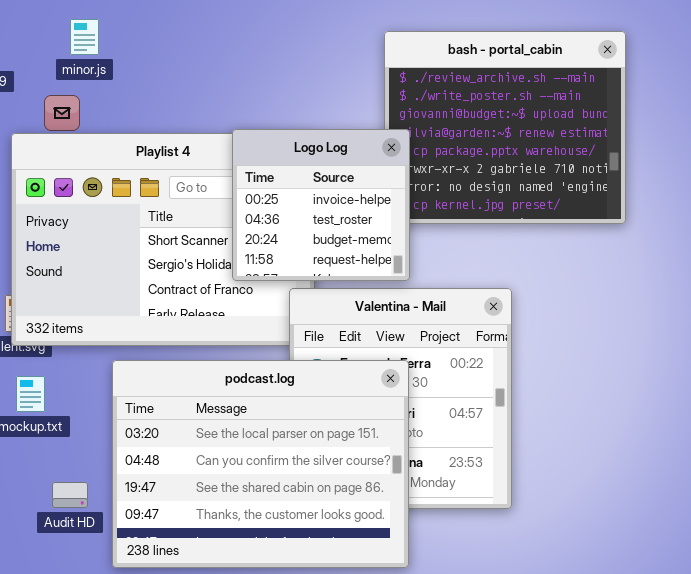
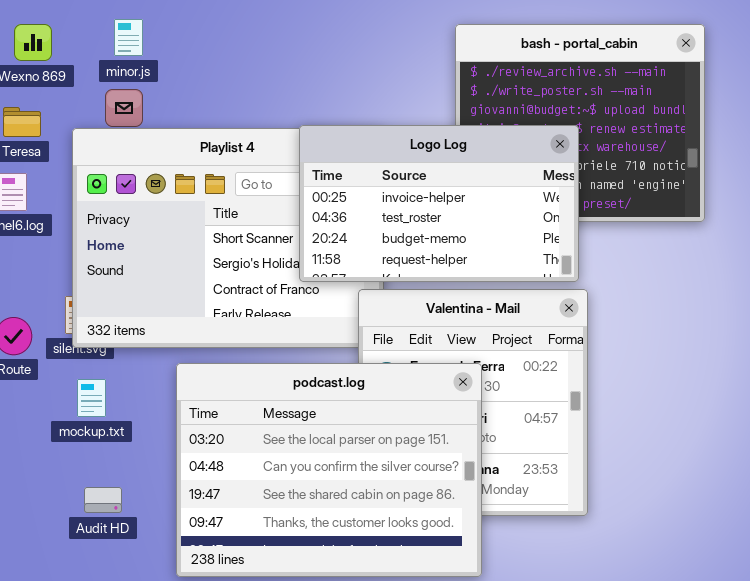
minor.js: [70,19,99,55] -> [114,19,143,56], moved
Logo Log: [232,129,410,281] -> [299,125,579,282], resized
Audit HD: [52,482,88,508] -> [84,487,122,513], moved

